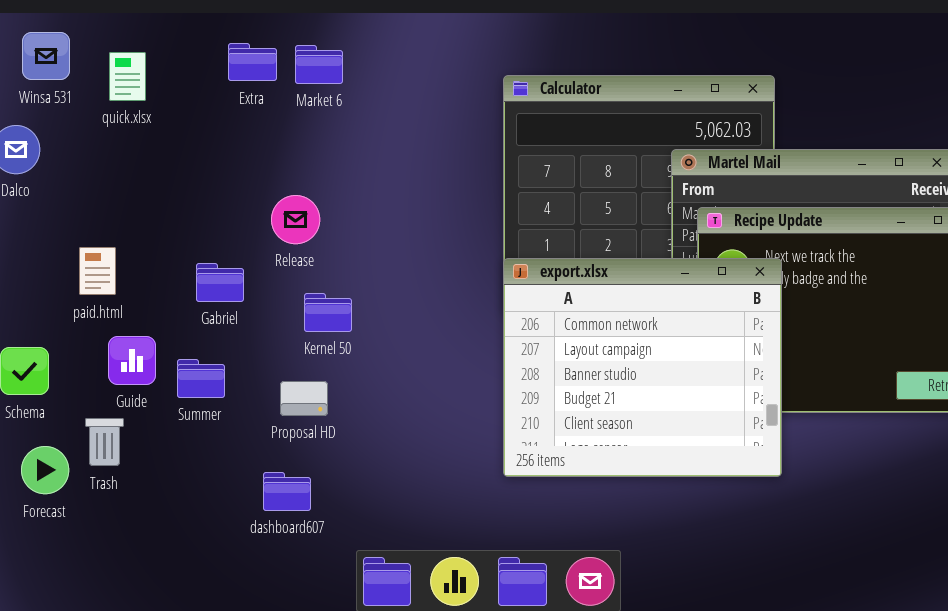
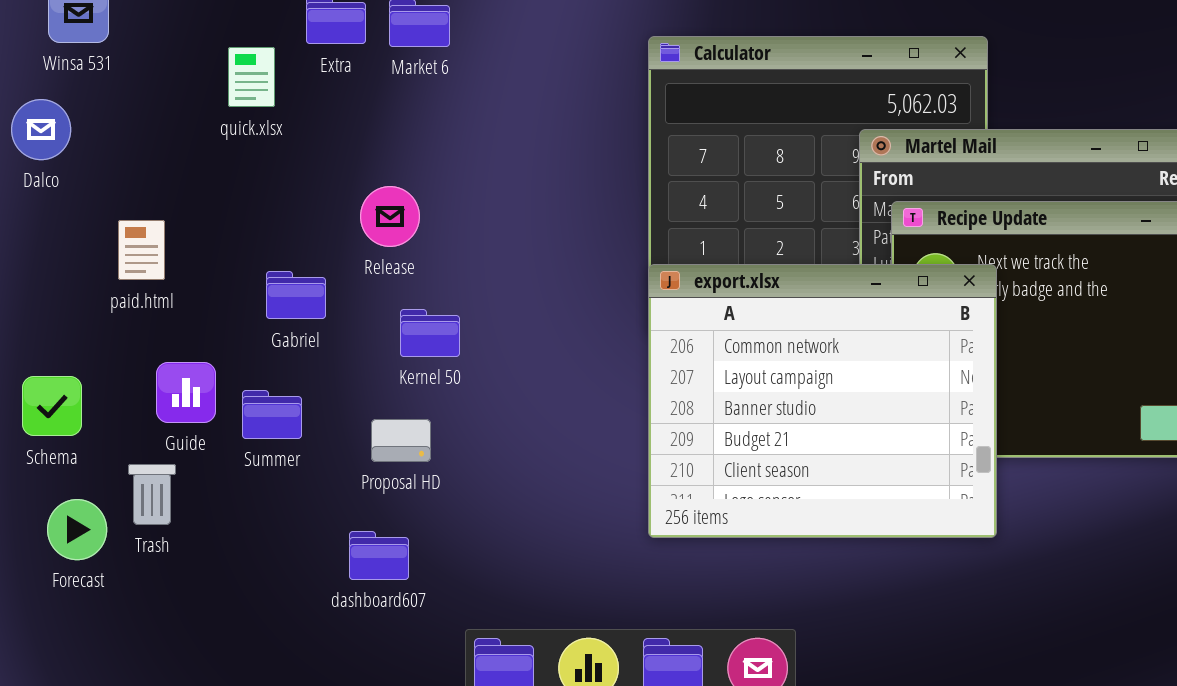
quick.xlsx: [109,52,146,101] -> [228,47,275,107], moved
paid.html: [79,247,116,295] -> [118,220,165,280], moved

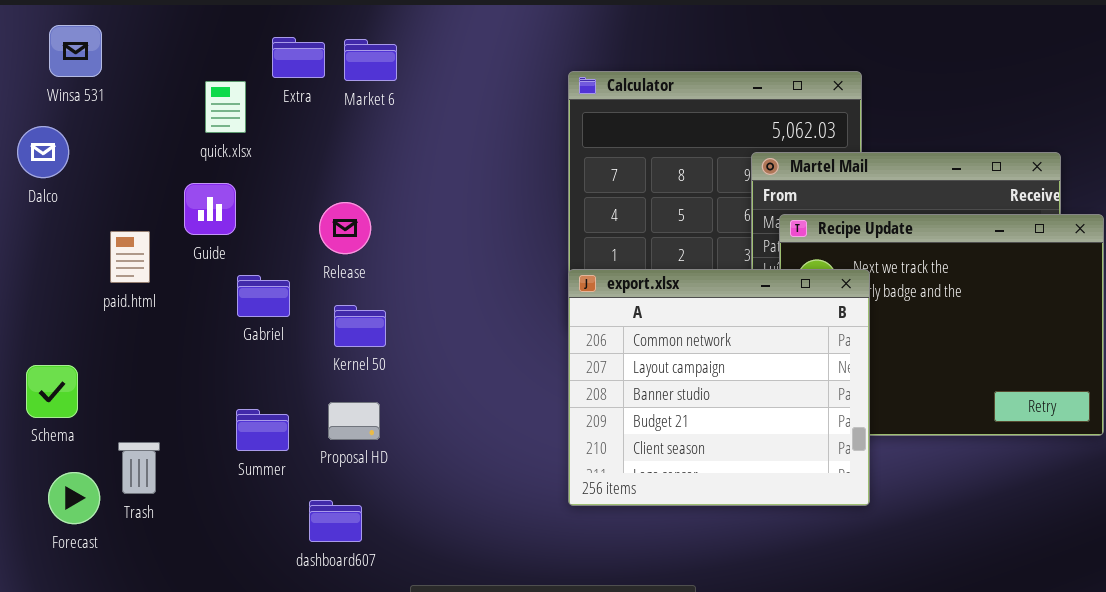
Kernel 50: [400,309,460,357] -> [334,305,386,347], moved
Guide: [156,362,216,423] -> [184,183,236,235], moved
Summer: [242,390,302,439] -> [236,409,289,451], moved

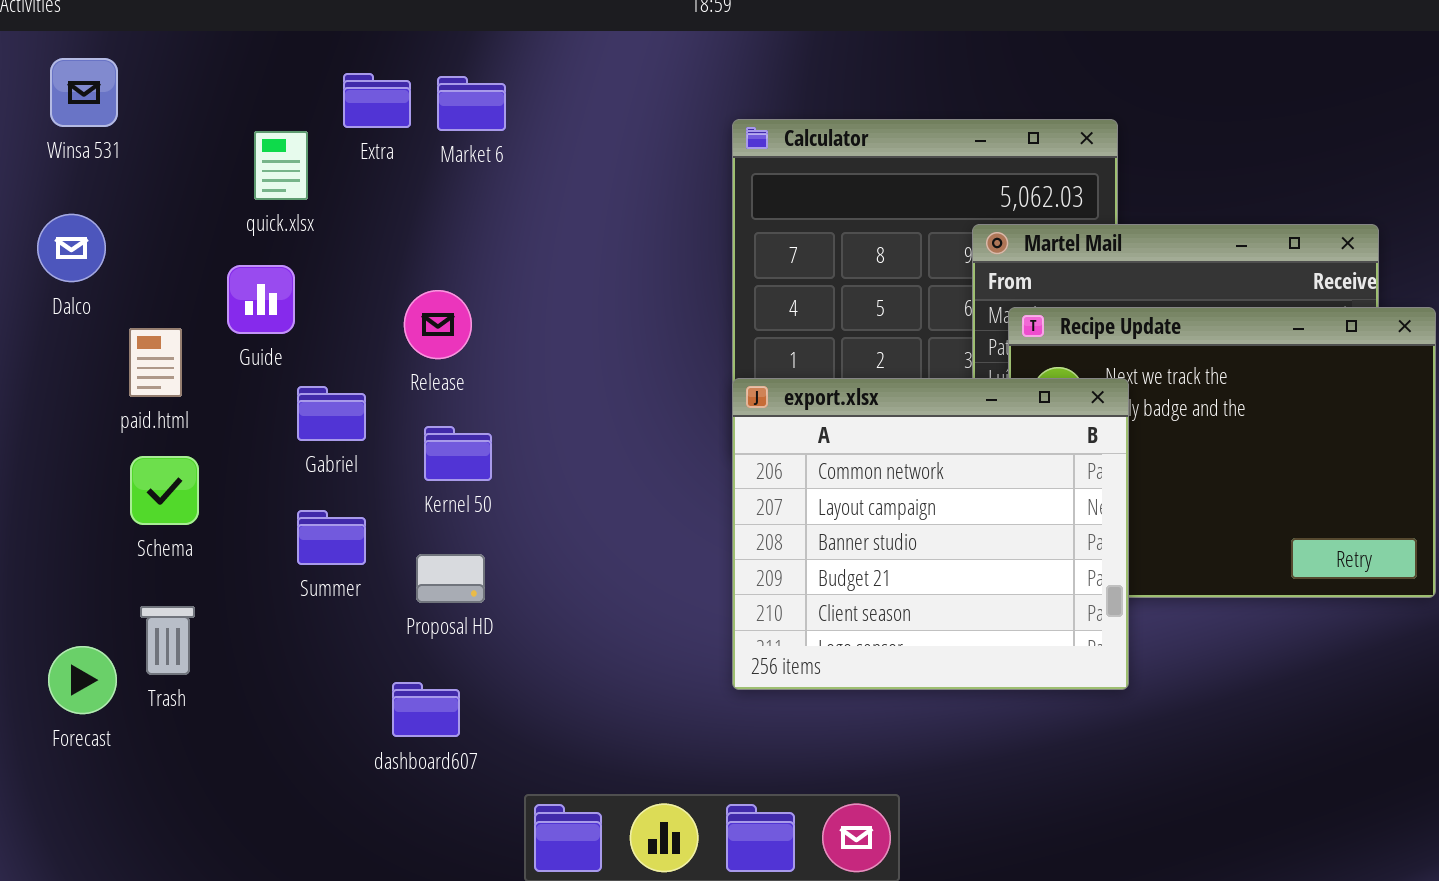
Dalco: [17,126,69,178] -> [37,214,106,282], moved
Schema: [26,365,78,418] -> [130,456,199,525], moved
Summer: [236,409,289,451] -> [297,510,366,565], moved

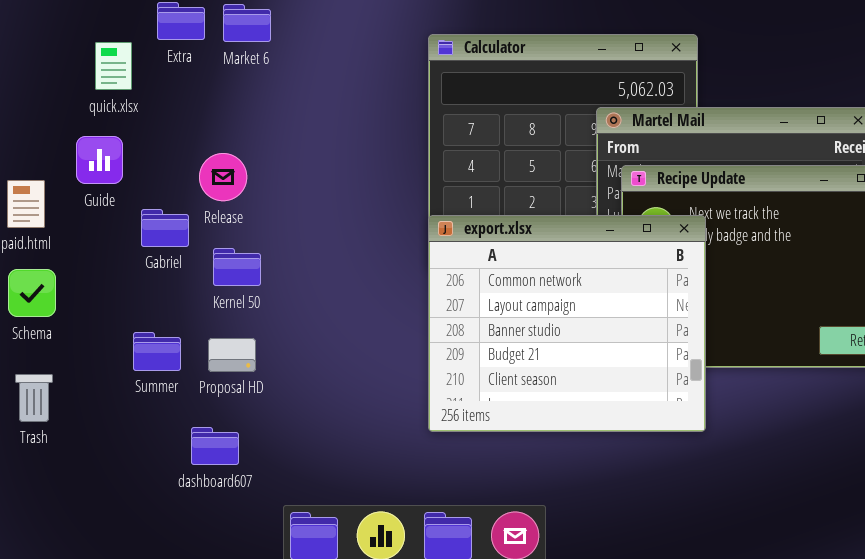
Gabriel: [297,386,366,441] -> [141,209,189,247], moved
Summer: [297,510,366,565] -> [133,332,181,371], moved

